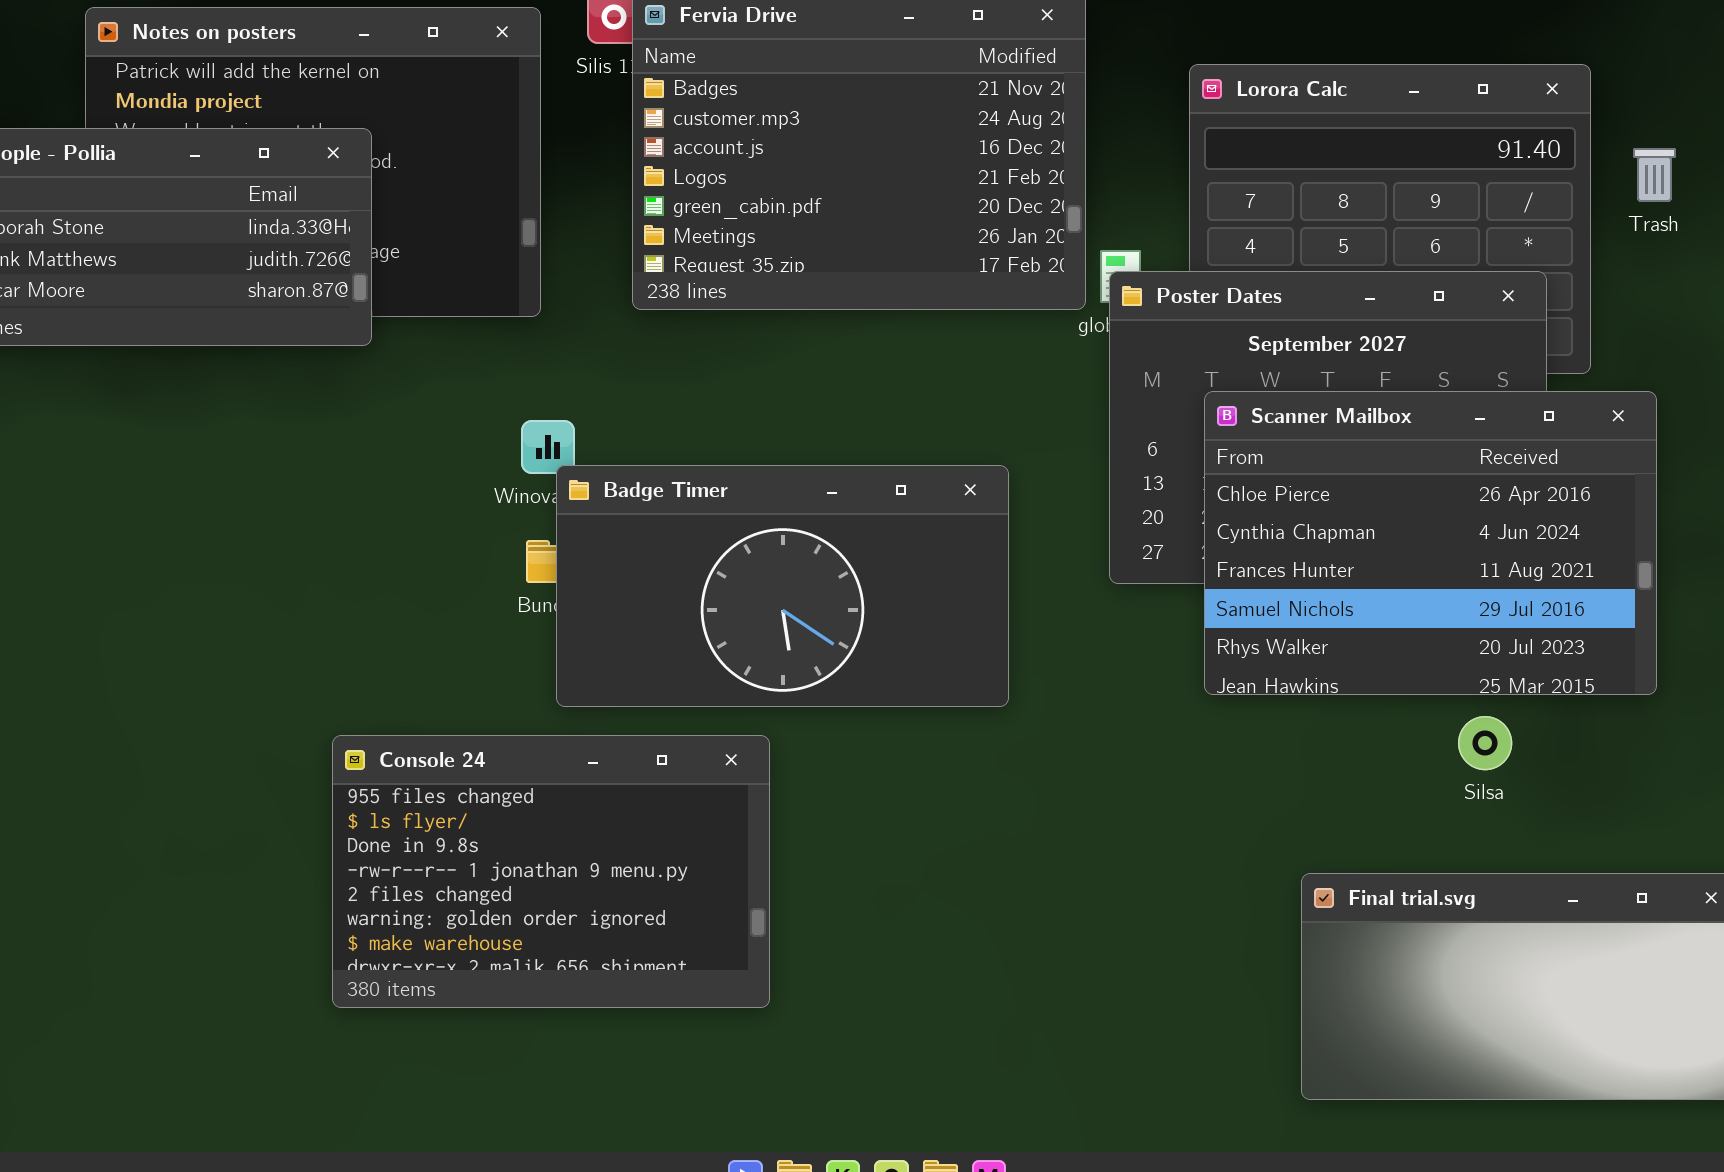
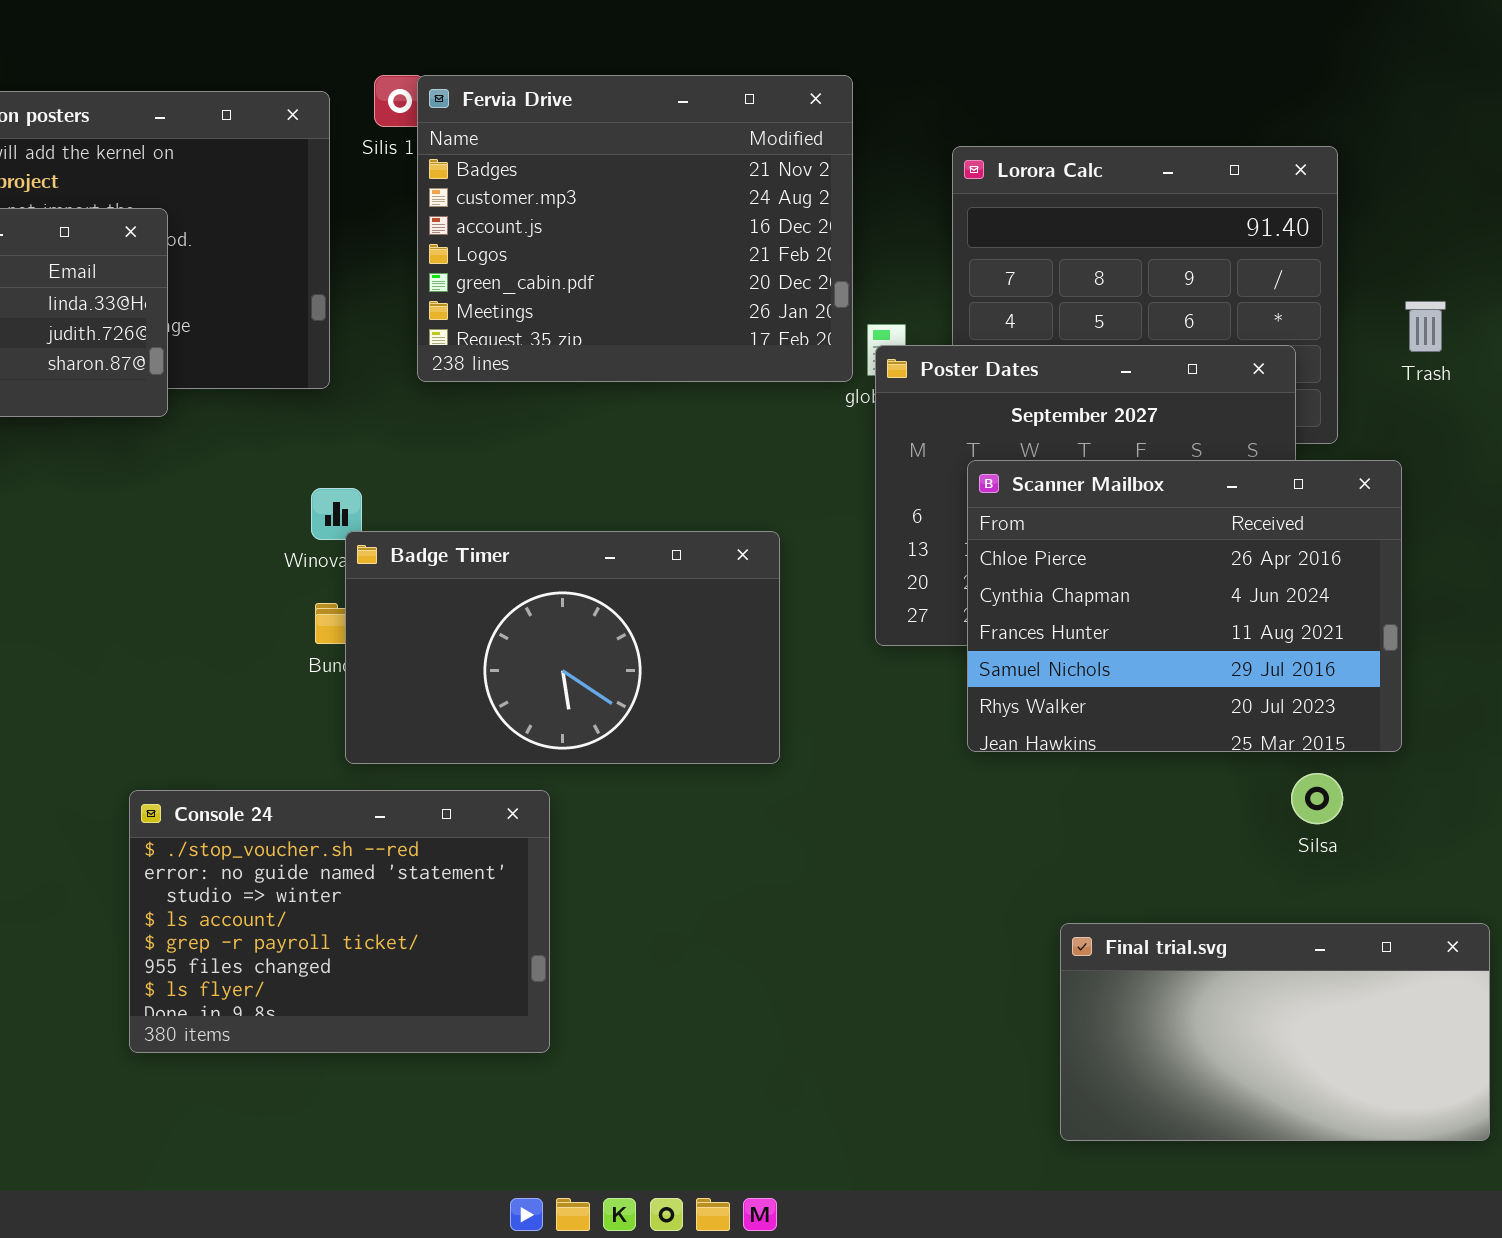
Trash: [1633,148,1676,202] -> [1405,301,1446,352], moved
Silsa: [1458,716,1512,770] -> [1291,773,1343,824], moved
Console 24: [332,735,770,1008] -> [129,790,550,1053], scrolled up 5 rows

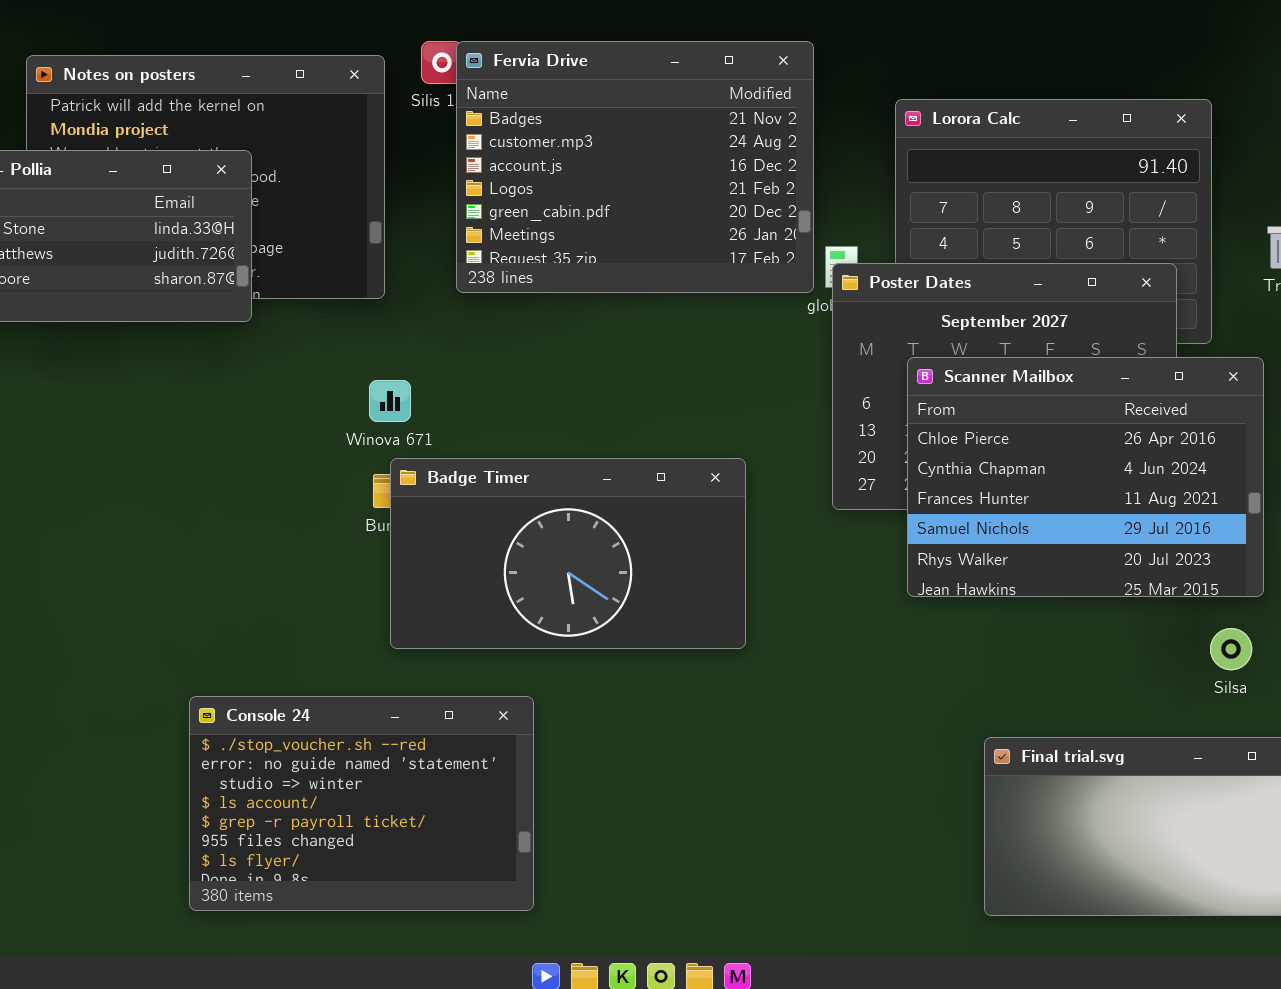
Badge Timer: [345,531,780,764] -> [390,458,746,649], moved
Silsa: [1291,773,1343,824] -> [1210,628,1252,670], moved
Console 24: [129,790,550,1053] -> [189,696,534,911], moved

